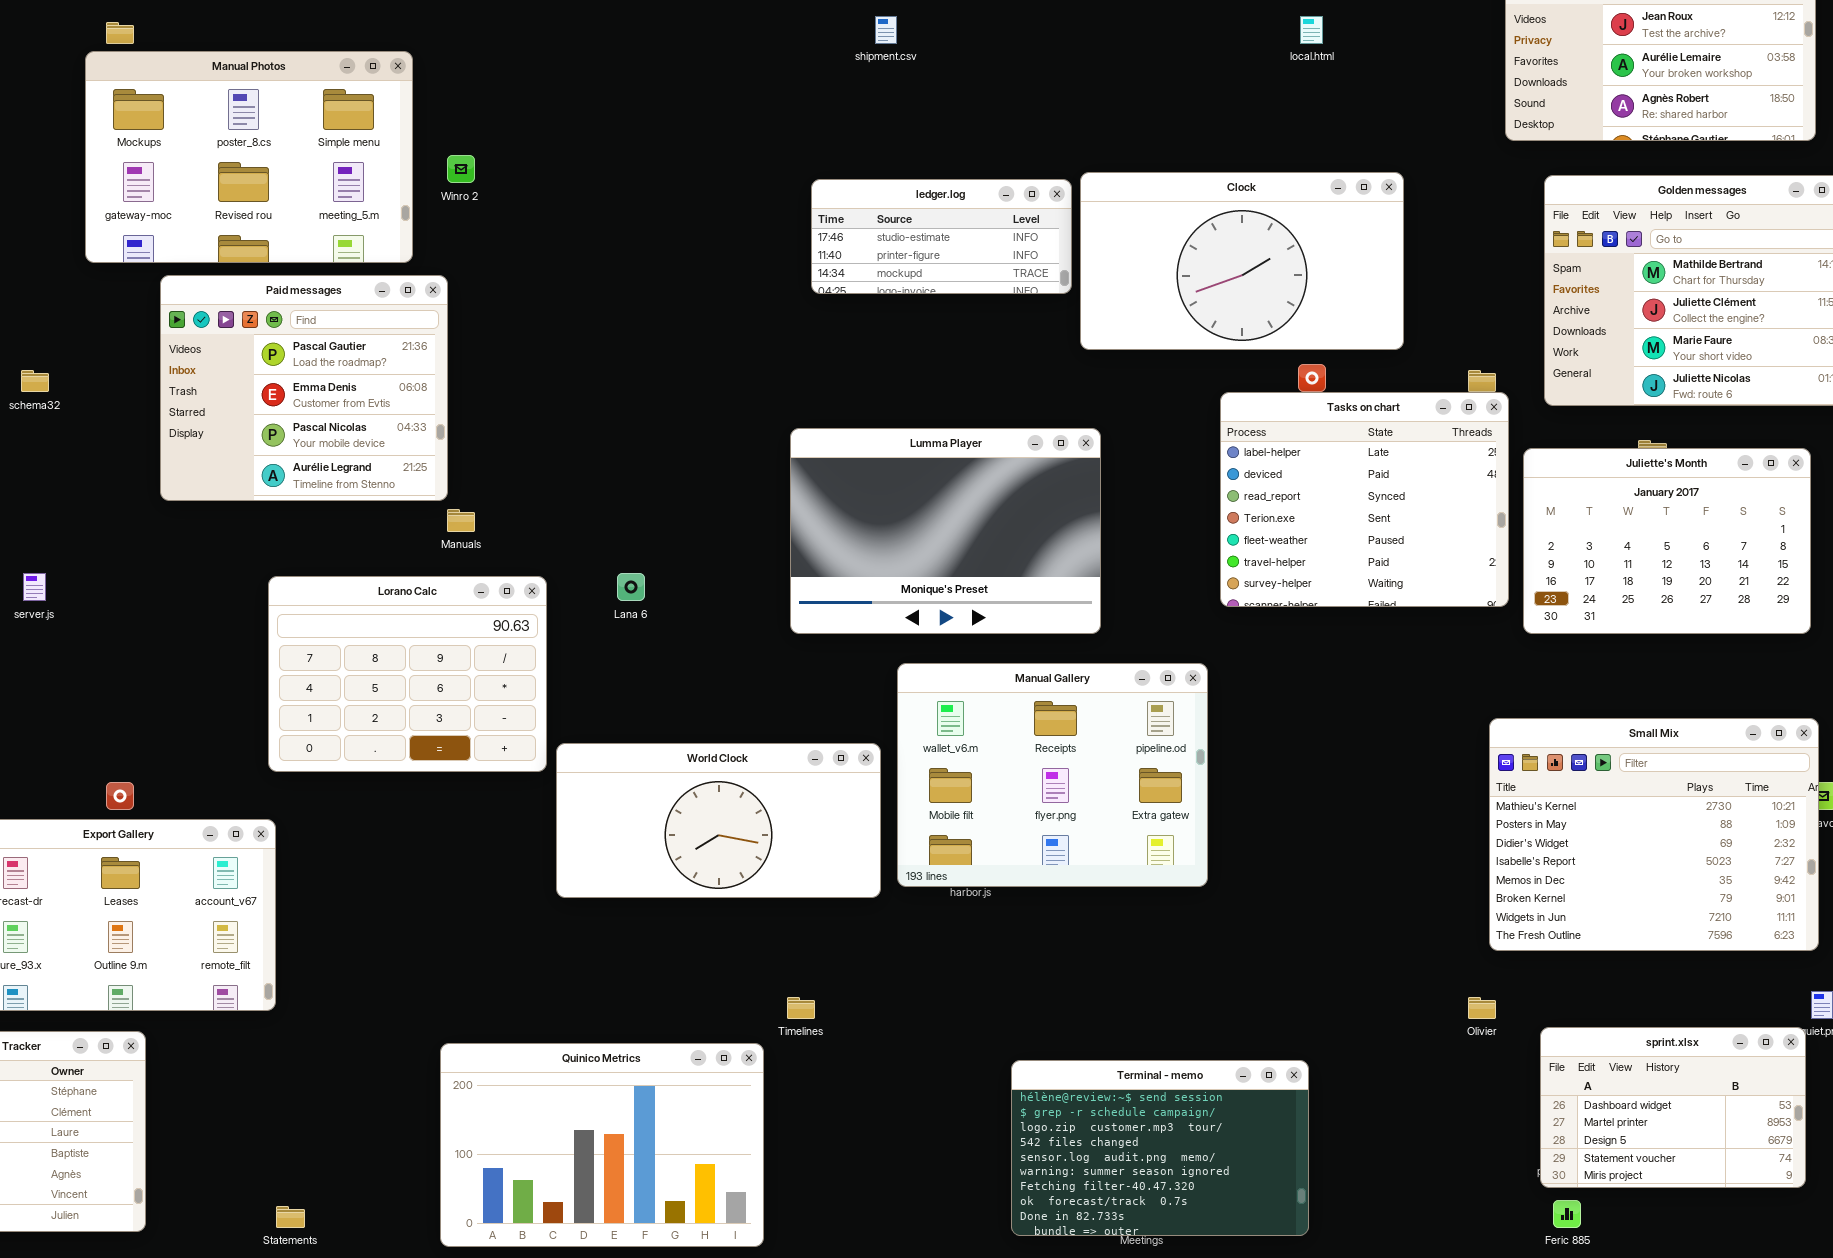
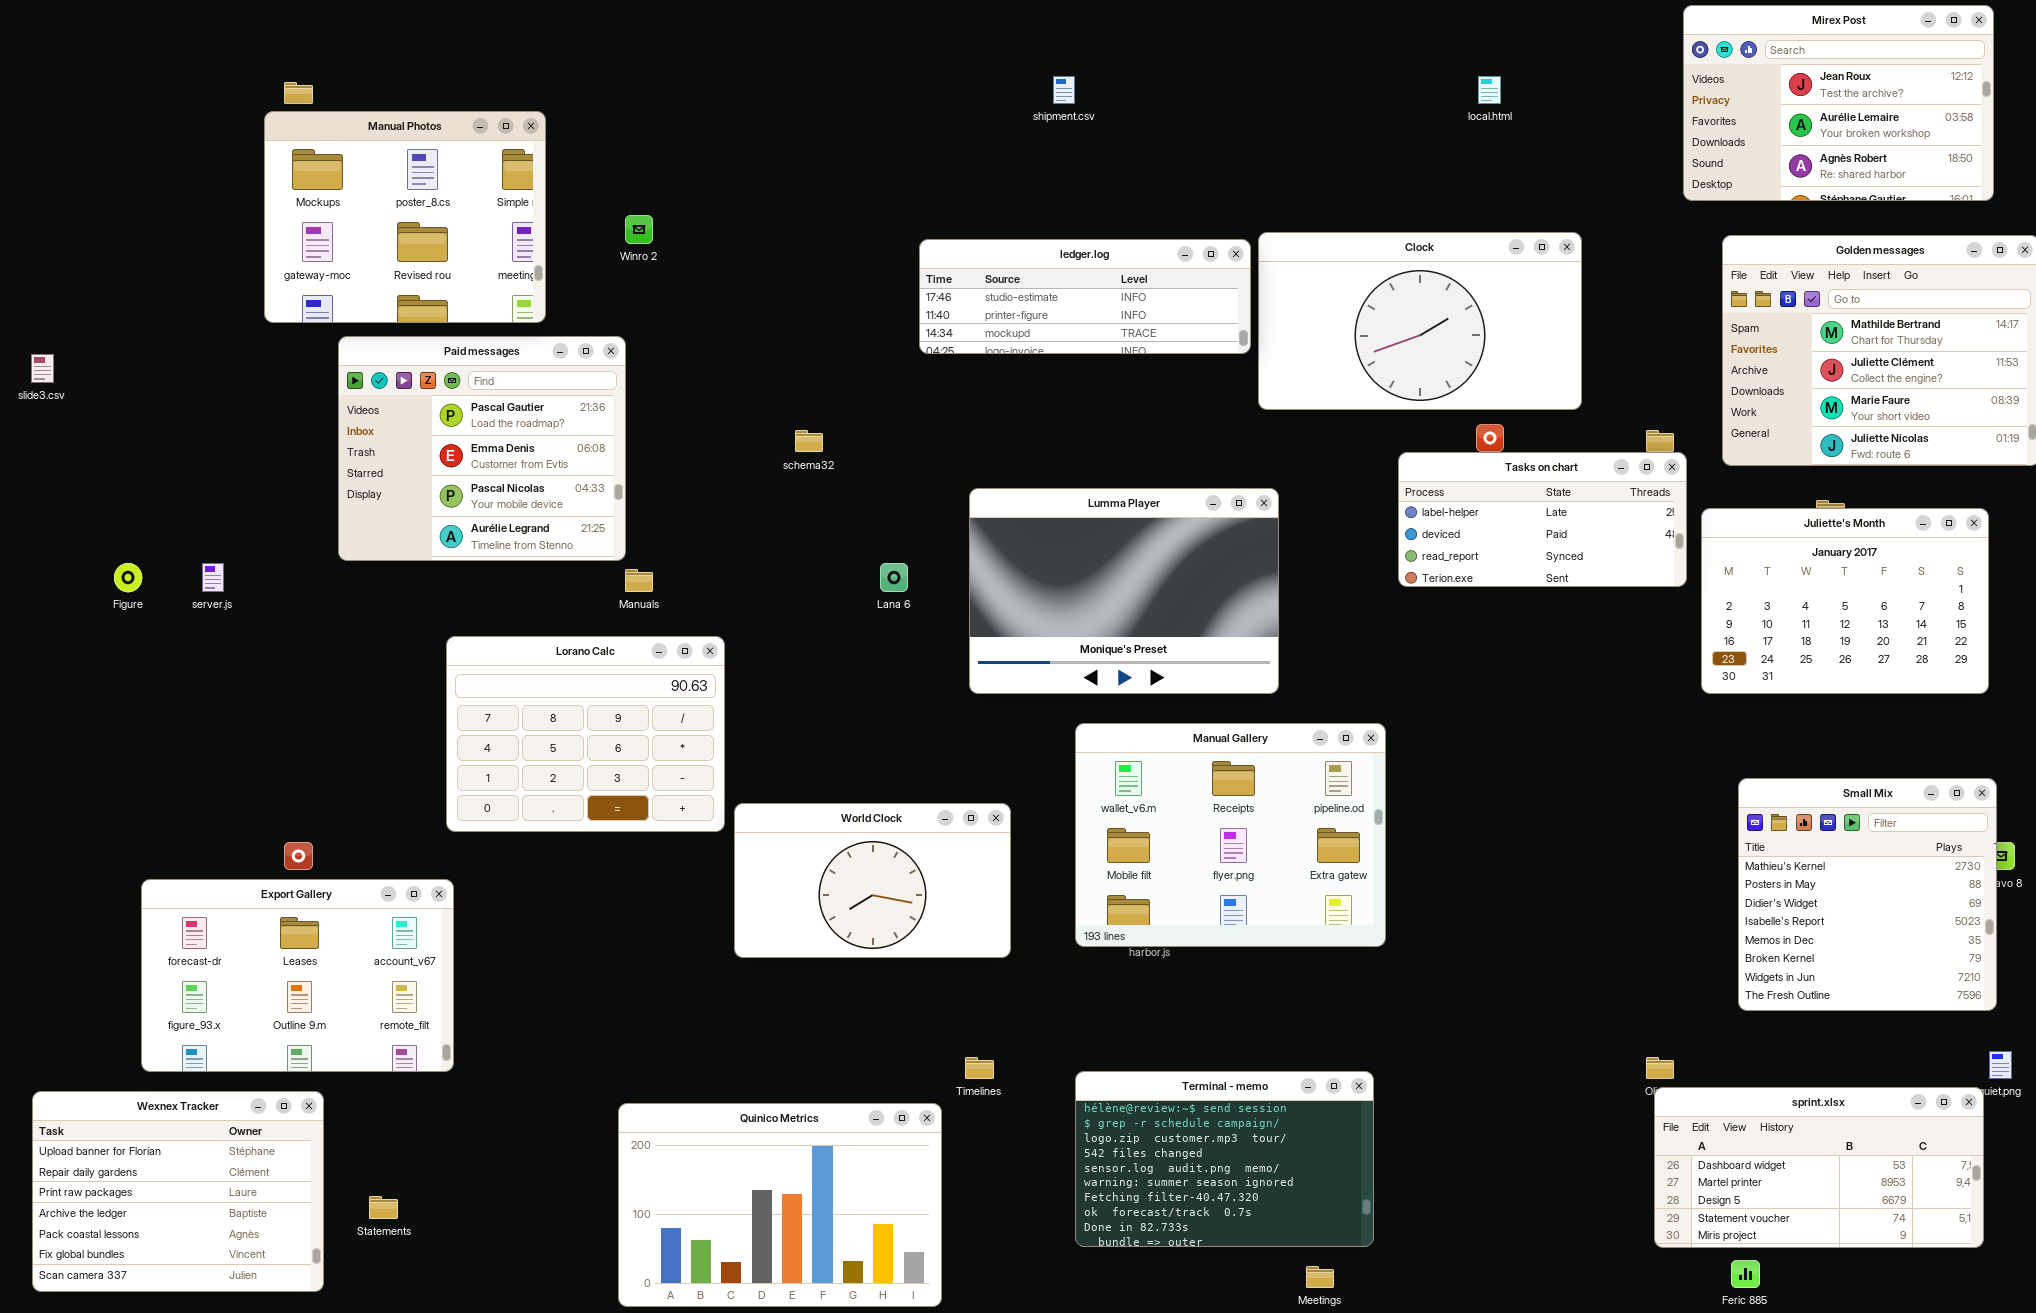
Manual Photos: [85,51,413,263] -> [264,111,546,323], resized
ledger.log: [811,179,1072,294] -> [919,239,1251,354], resized
schema32: [21,370,49,392] -> [795,430,823,452], moved
Tasks on chart: [1220,392,1509,607] -> [1398,452,1687,587], resized
server.js: [23,573,46,601] -> [202,563,224,592], moved
Lana 6: [617,573,645,601] -> [880,563,908,592], moved
Small Mix: [1489,718,1819,951] -> [1738,778,1997,1011], resized
World Clock: [556,743,881,898] -> [734,803,1011,958], resized
sprint.xlsx: [1540,1027,1806,1188] -> [1654,1087,1984,1248], resized
Terminal - memo: [1011,1060,1309,1236] -> [1075,1071,1374,1247], moved
Statements: [276,1206,305,1228] -> [369,1196,398,1219], moved

